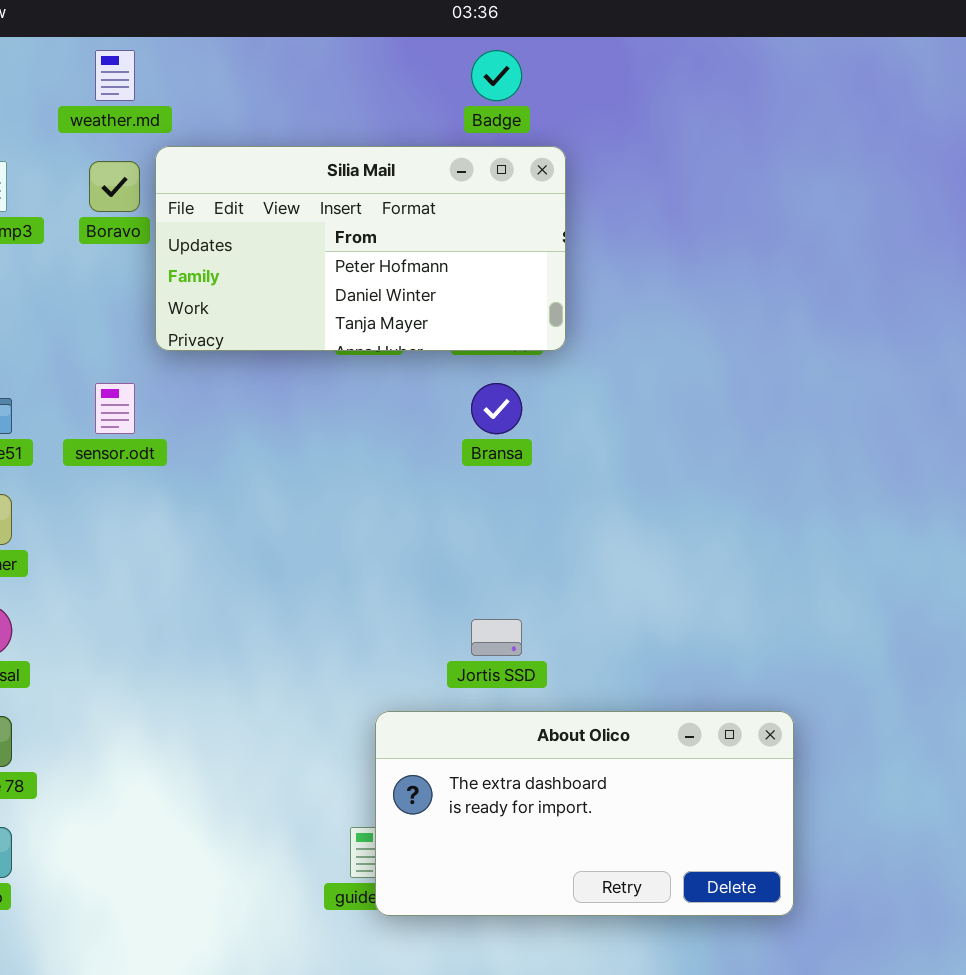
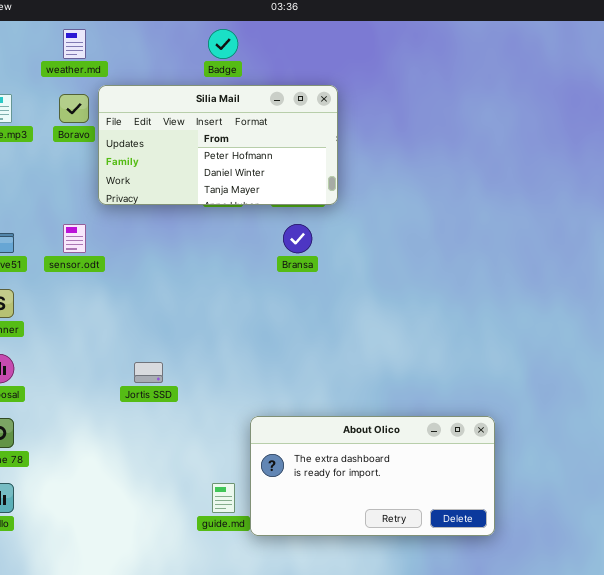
Badge: [471,50,522,101] -> [208,29,238,59], moved
Jortis SSD: [471,619,522,656] -> [134,362,163,383], moved
About Olico: [375,711,794,916] -> [250,416,495,536], moved

